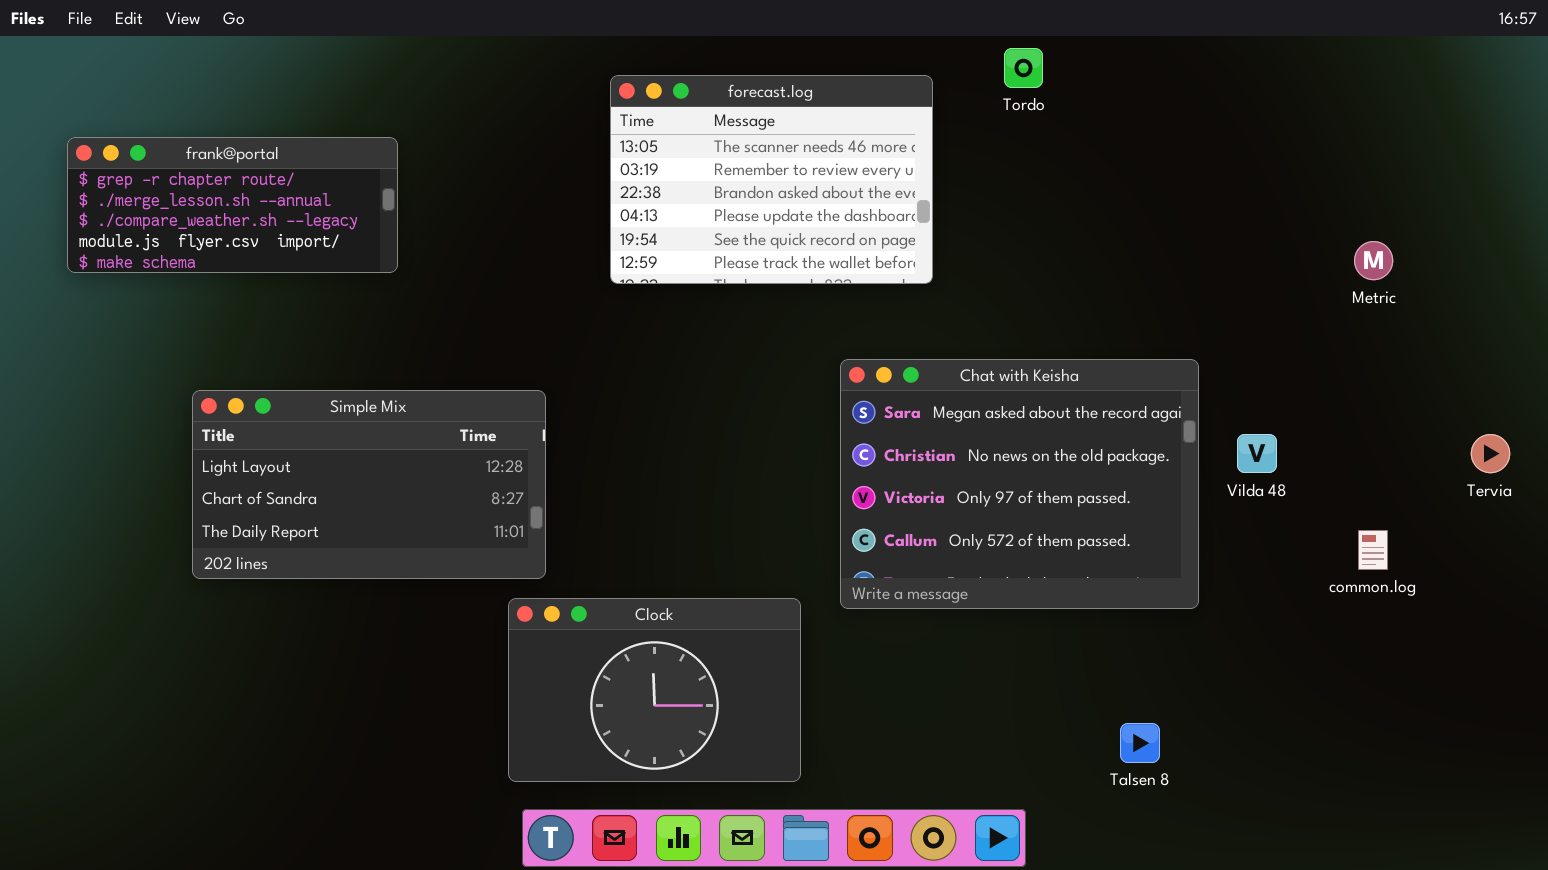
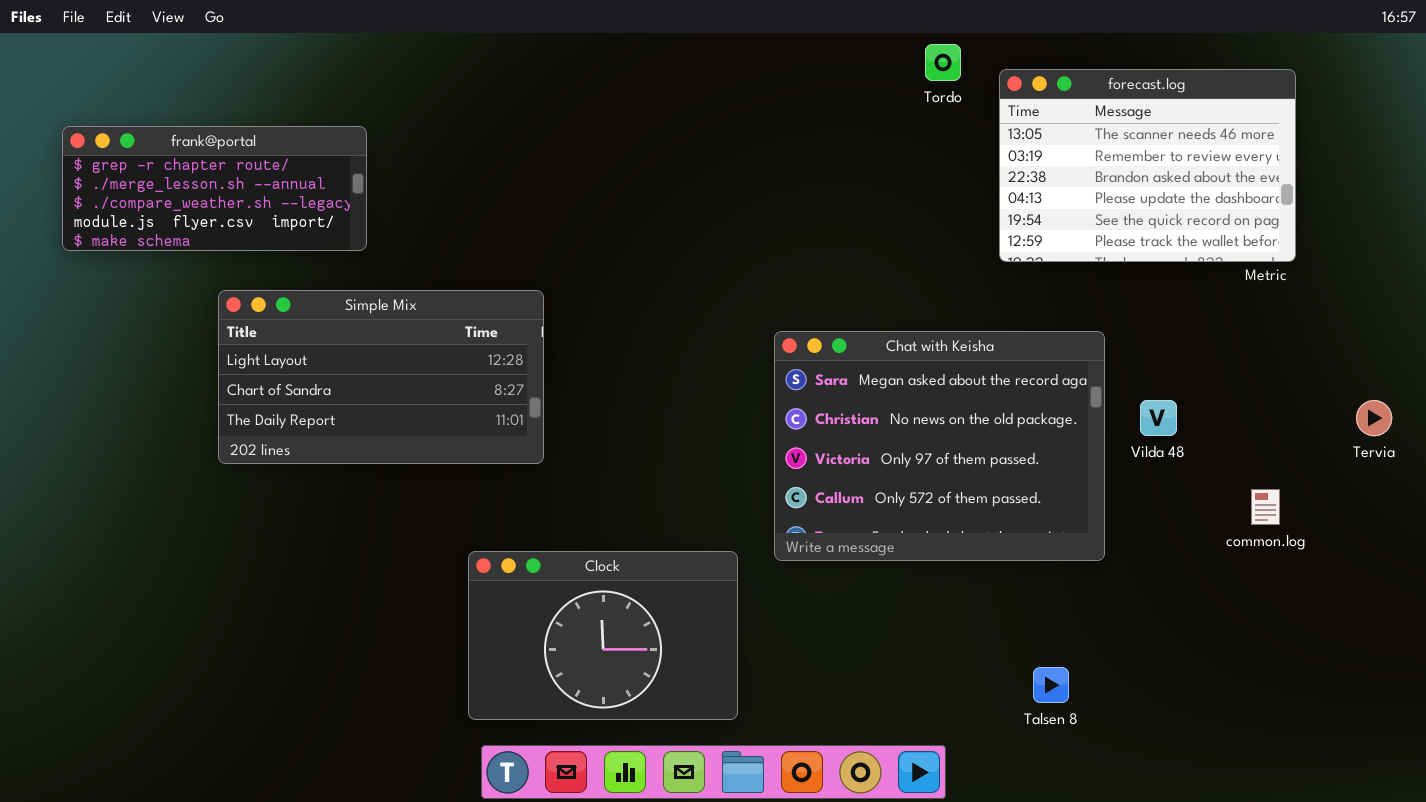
forecast.log: [610,75,933,284] -> [999,69,1296,262], moved
Simple Mix: [192,390,546,579] -> [218,290,544,464], moved

